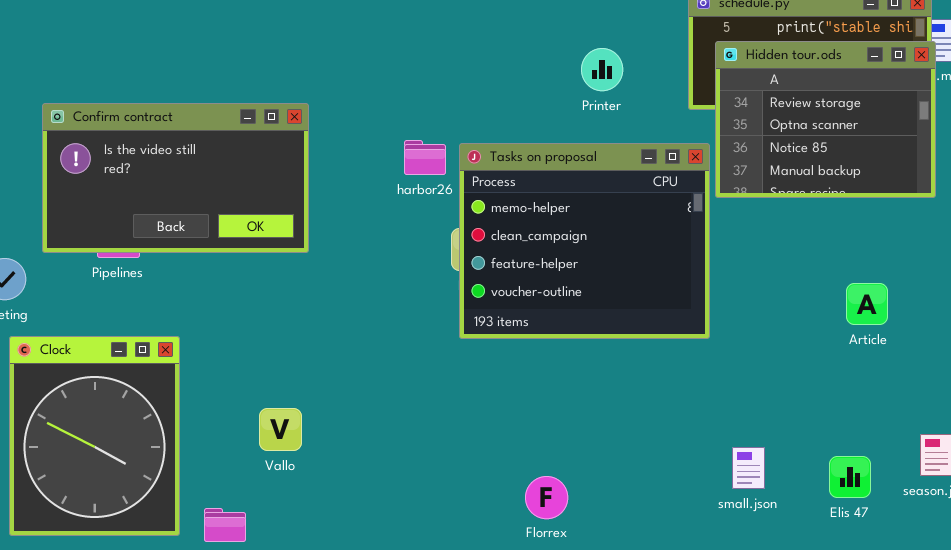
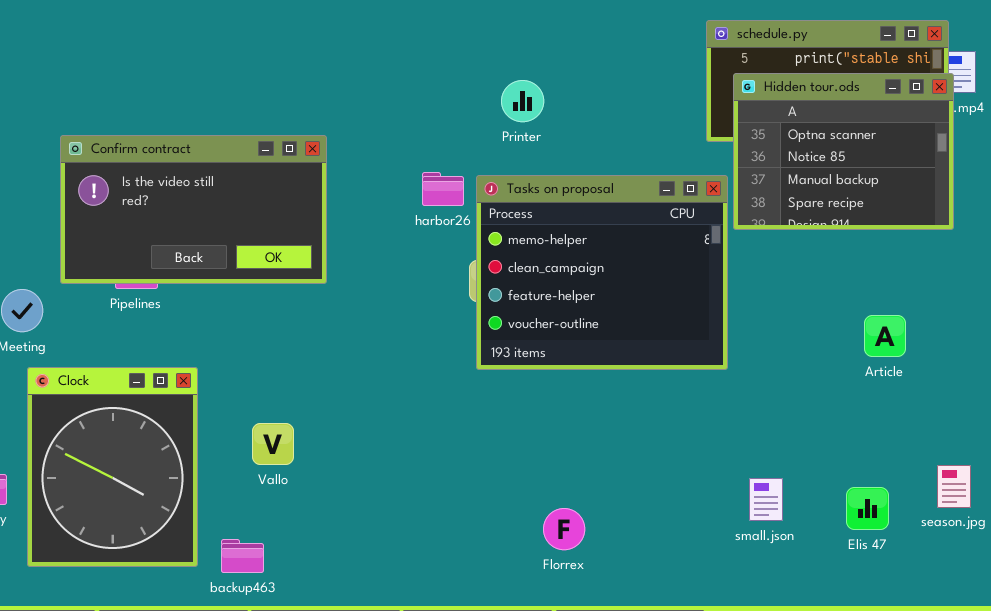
Hidden tour.ods: [715,41,936,198] -> [733,73,954,230], scrolled down 1 row
Printer: [581,48,623,91] -> [501,80,544,122], moved
Vallo: [259,408,302,451] -> [252,423,294,465], moved

